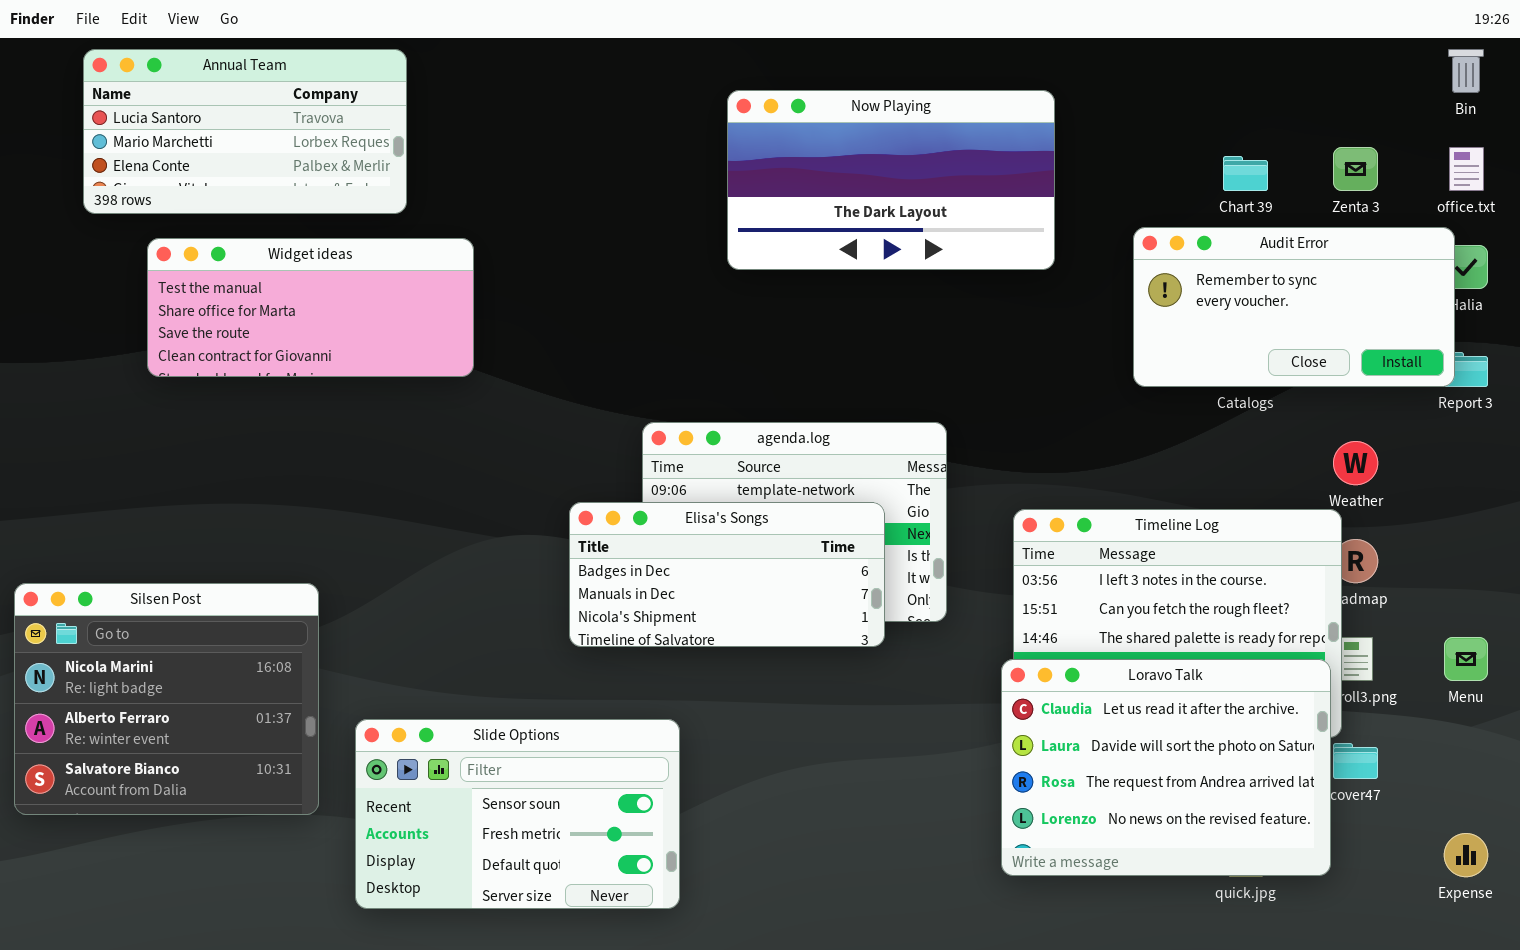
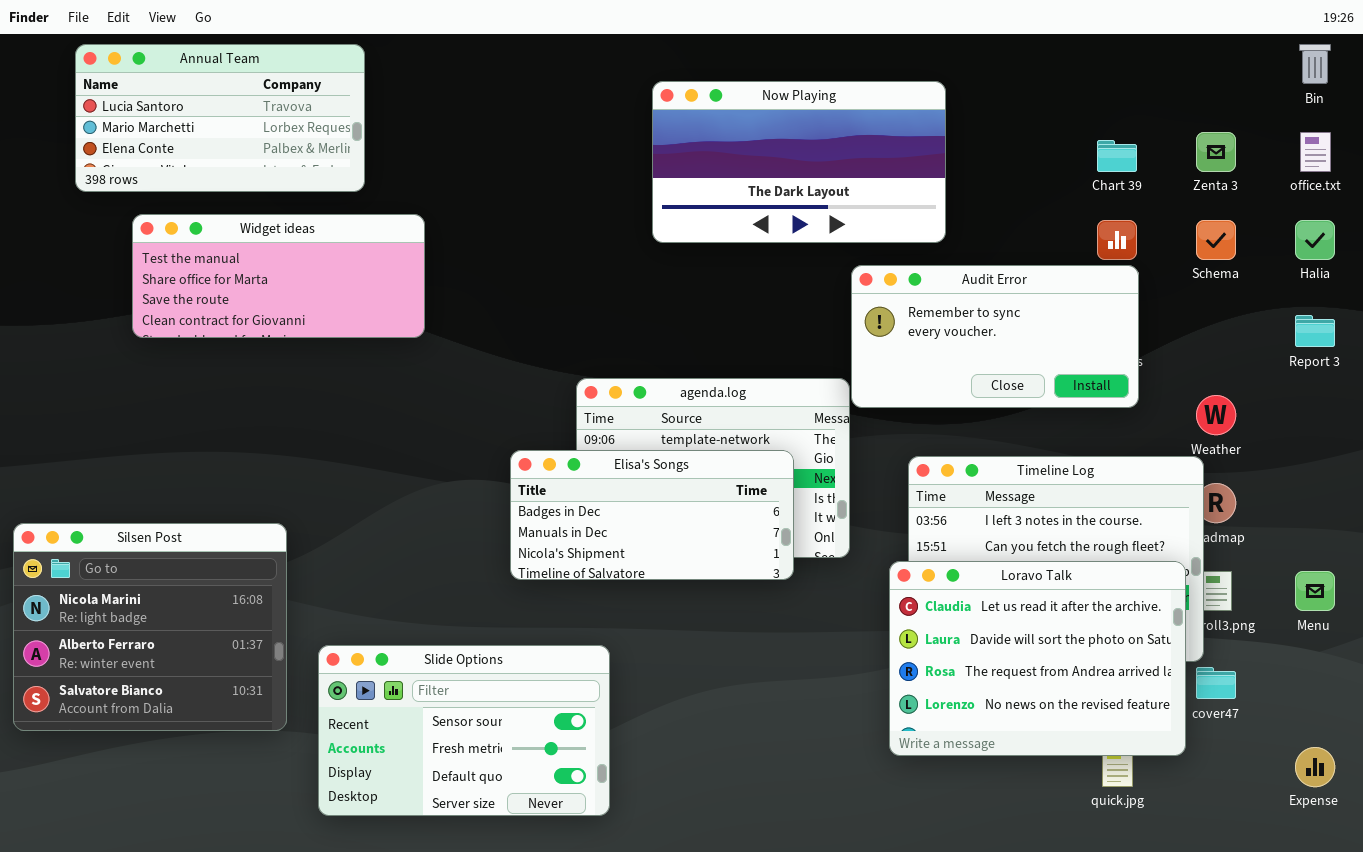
Audit Error: [1133,227,1455,387] -> [851,265,1139,408], moved
Loravo Talk: [1001,659,1331,876] -> [889,561,1186,756], moved

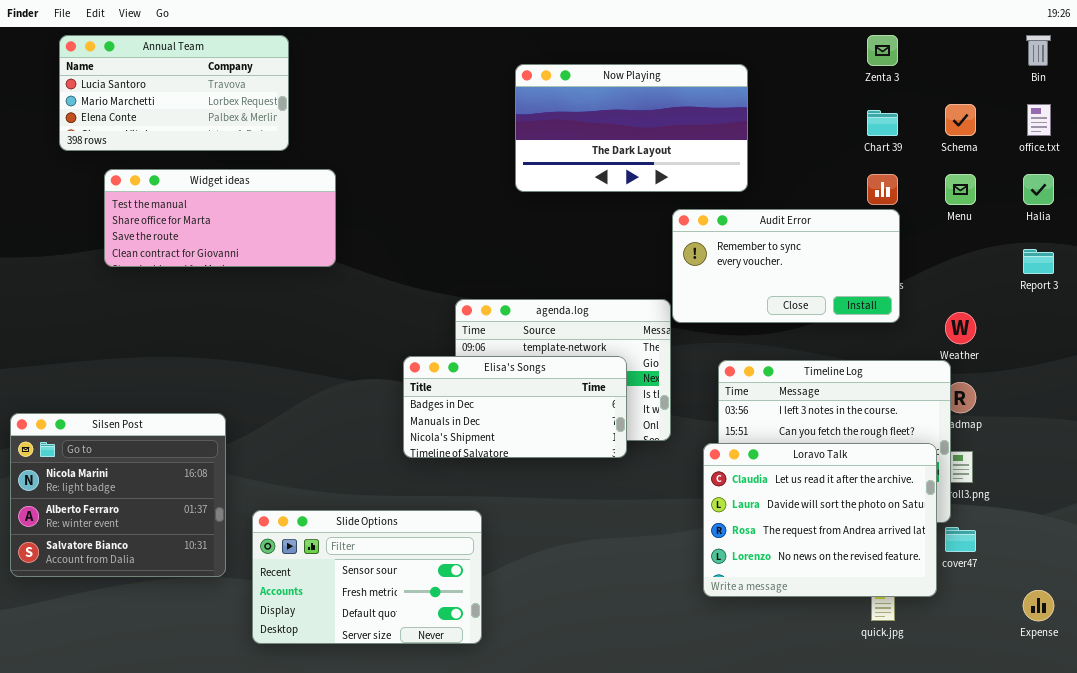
Zenta 3: [1196,132,1236,172] -> [867,35,898,66], moved
Schema: [1196,220,1236,260] -> [945,104,976,136], moved
Menu: [1295,571,1335,611] -> [945,174,976,205], moved

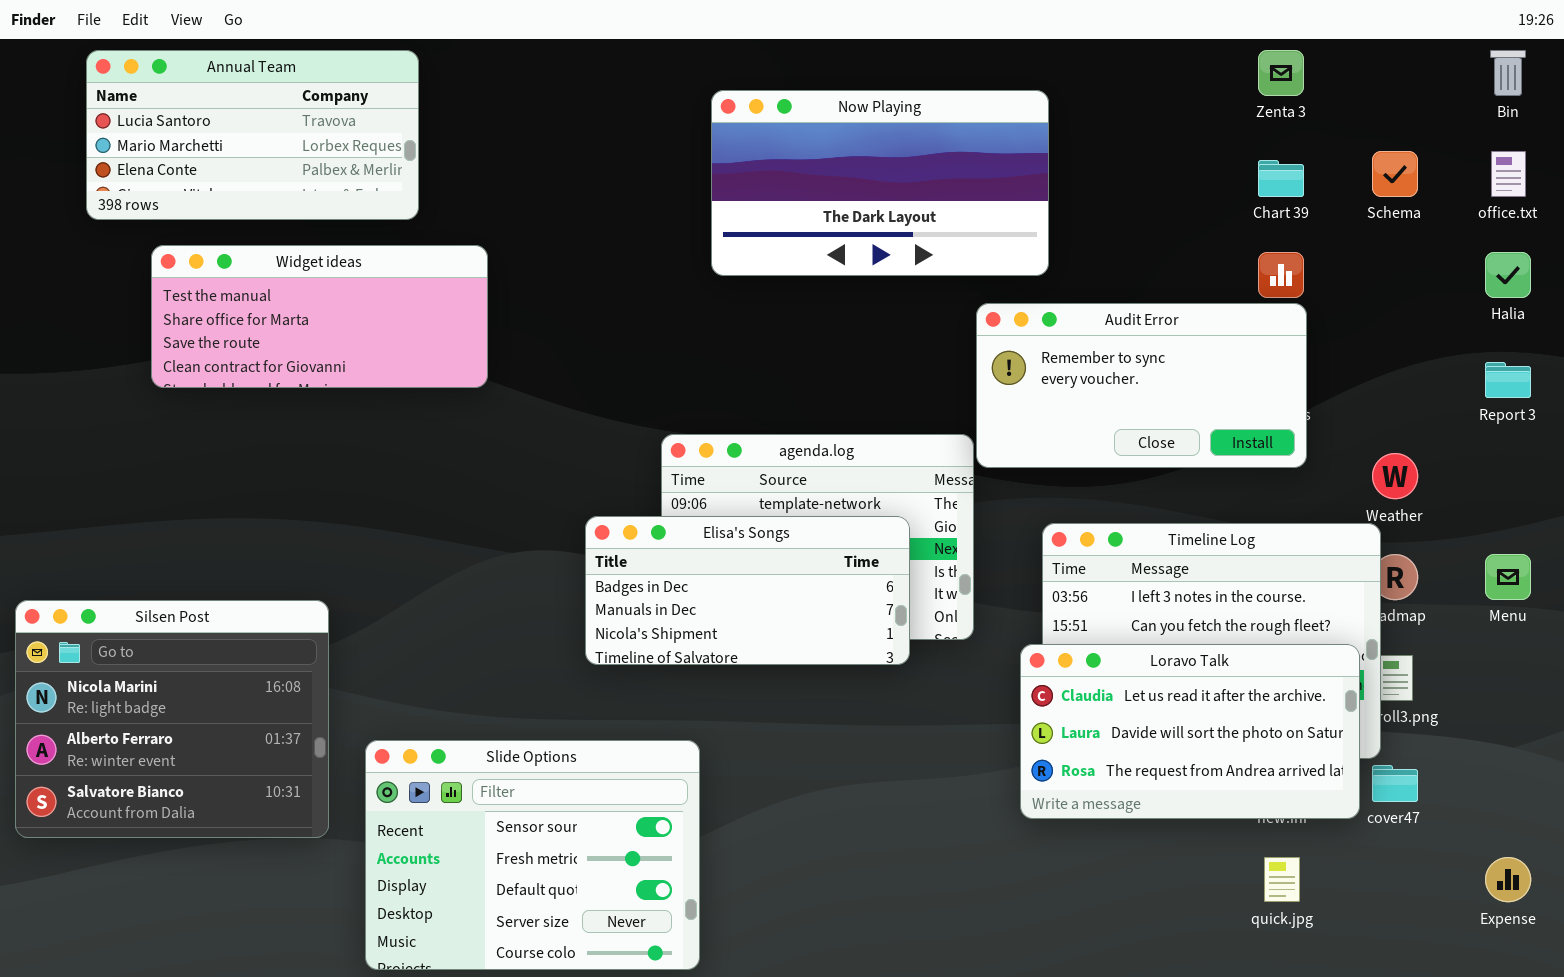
Now Playing: [515,64,748,192] -> [711,90,1049,276], moved
Menu: [945,174,976,205] -> [1485,554,1531,600], moved
Loravo Talk: [703,443,937,597] -> [1020,644,1360,819], resized
Slide Options: [252,510,482,644] -> [365,740,700,970], resized

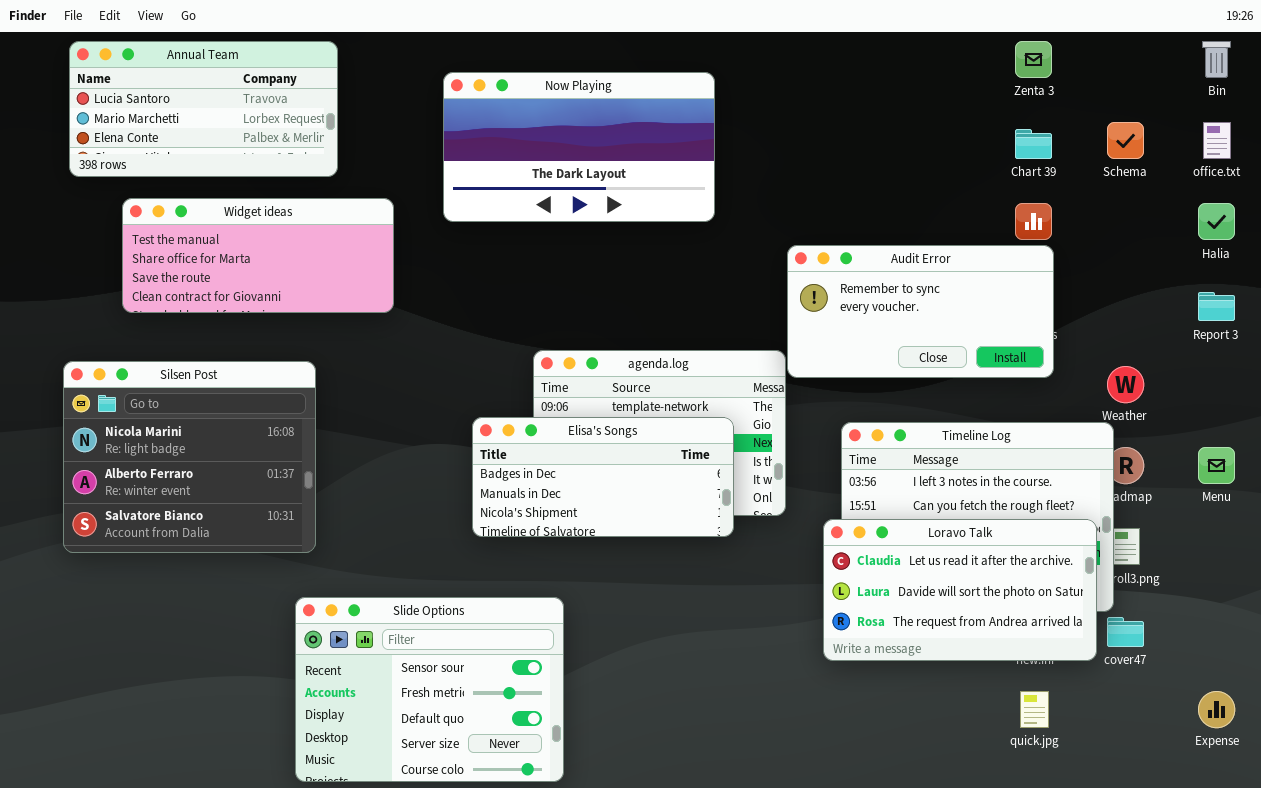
Now Playing: [711,90,1049,276] -> [443,72,715,222], moved
Silsen Post: [15,600,329,838] -> [63,361,316,553], moved

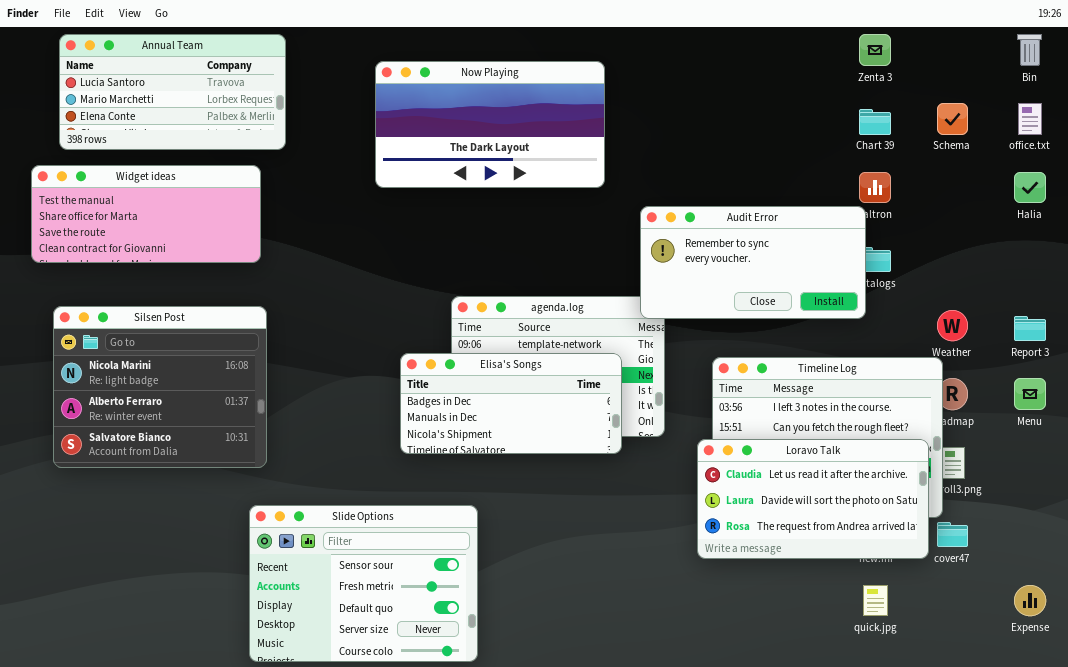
Widget ideas: [122,198,394,313] -> [31,165,261,263], moved
Audit Error: [787,245,1054,378] -> [640,206,866,319], moved
Report 3: [1198,292,1235,321] -> [1014,316,1046,341], moved

